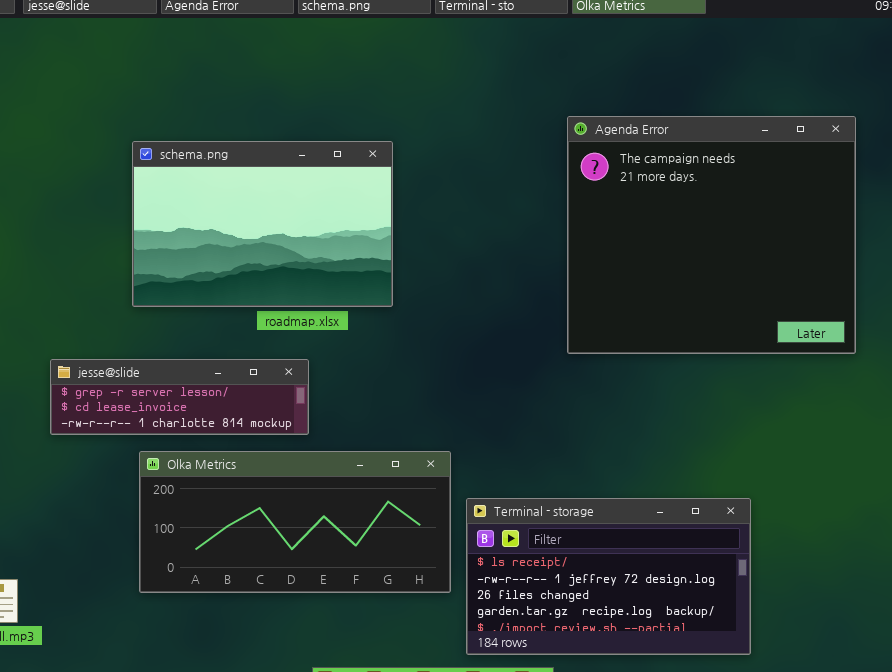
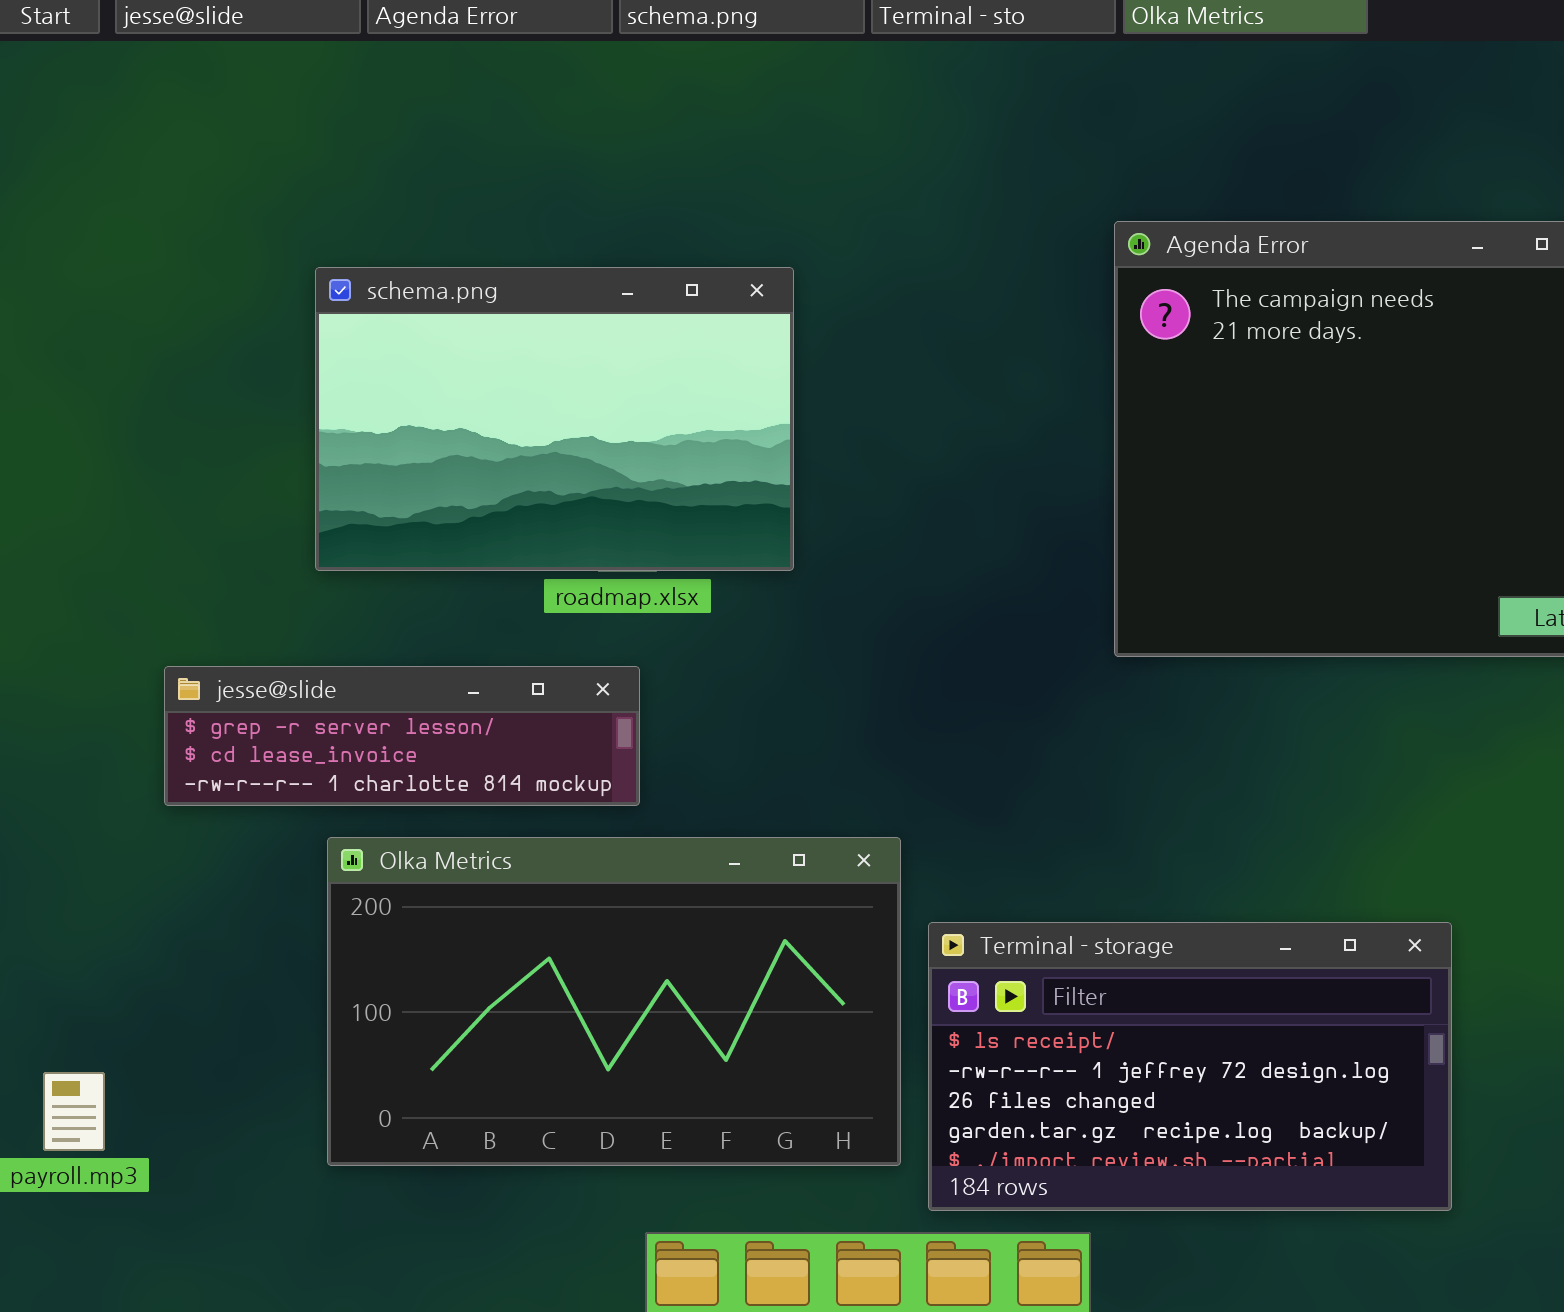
Olka Metrics: [139,451,451,593] -> [327,837,901,1166], resized

